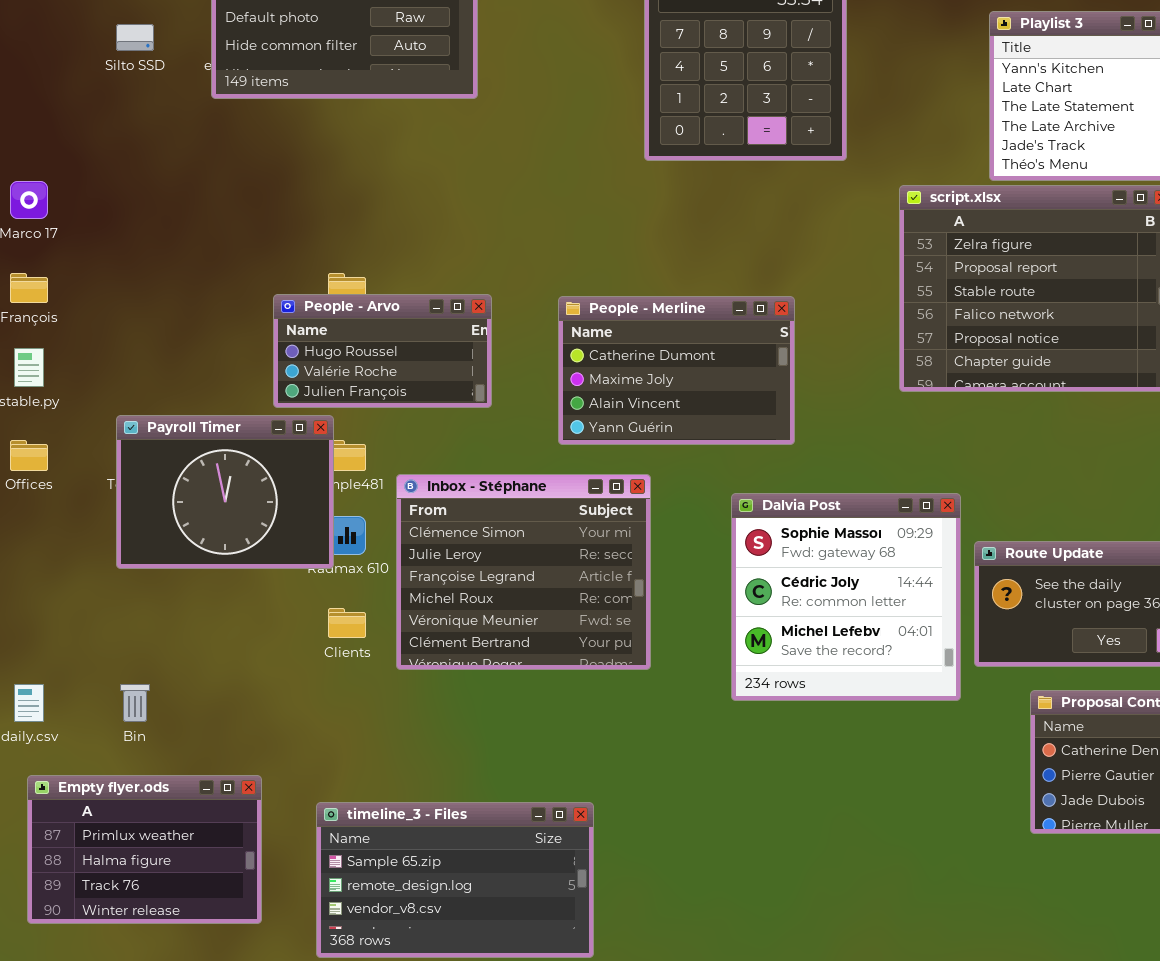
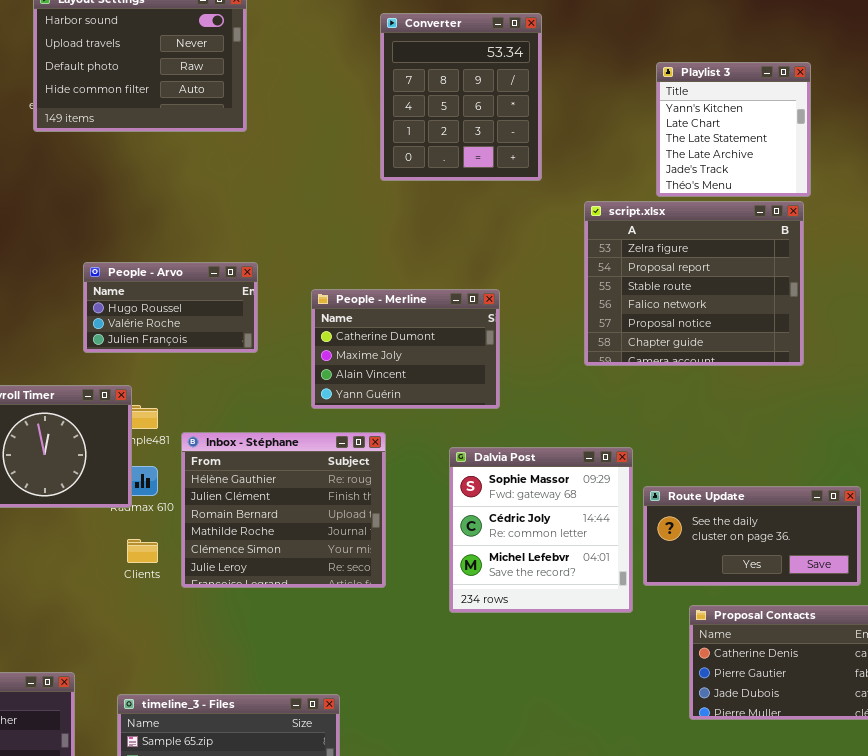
People - Arvo: [273,294,492,408] -> [83,262,258,353], moved
Inbox - Stéphane: [396,474,651,670] -> [181,432,386,588], scrolled up 4 rows

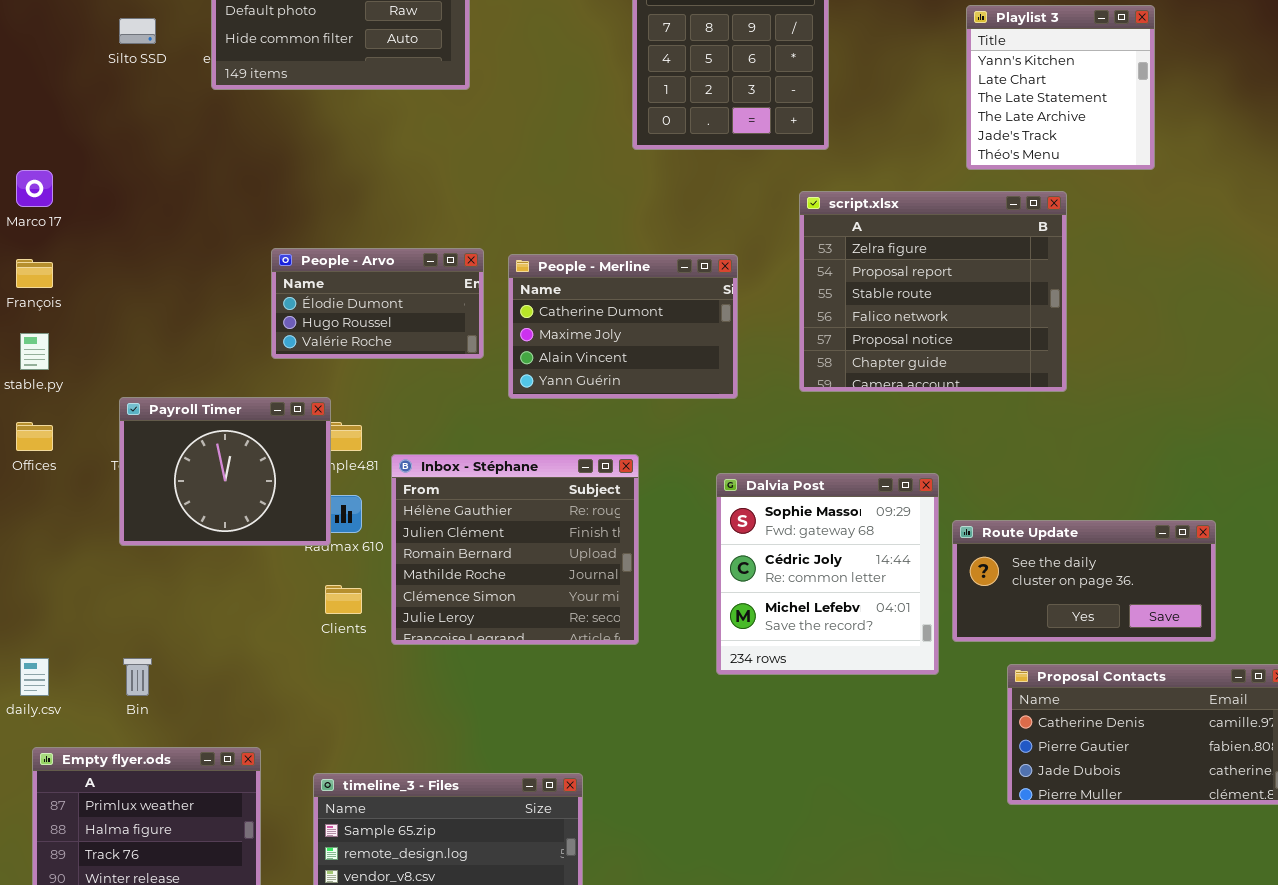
script.xlsx: [584,201,804,366] -> [799,191,1067,392], moved
People - Arvo: [83,262,258,353] -> [271,248,484,359], scrolled up 1 row
People - Merline: [311,289,500,409] -> [508,254,738,399], moved

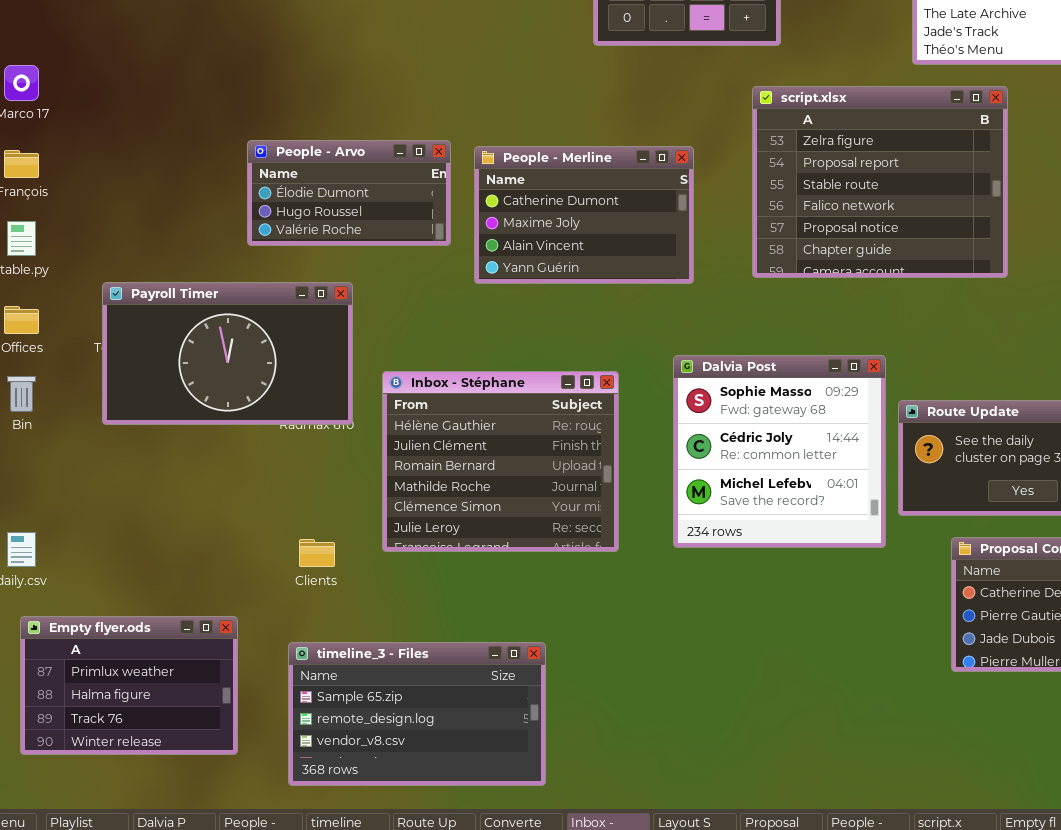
Payroll Timer: [119,397,331,546] -> [102,282,353,425], resized
Inbox - Stéphane: [391,454,639,645] -> [382,371,619,552], moved
Clients: [325,585,362,614] -> [299,539,335,567], moved
Bin: [123,658,152,696] -> [7,376,36,412], moved

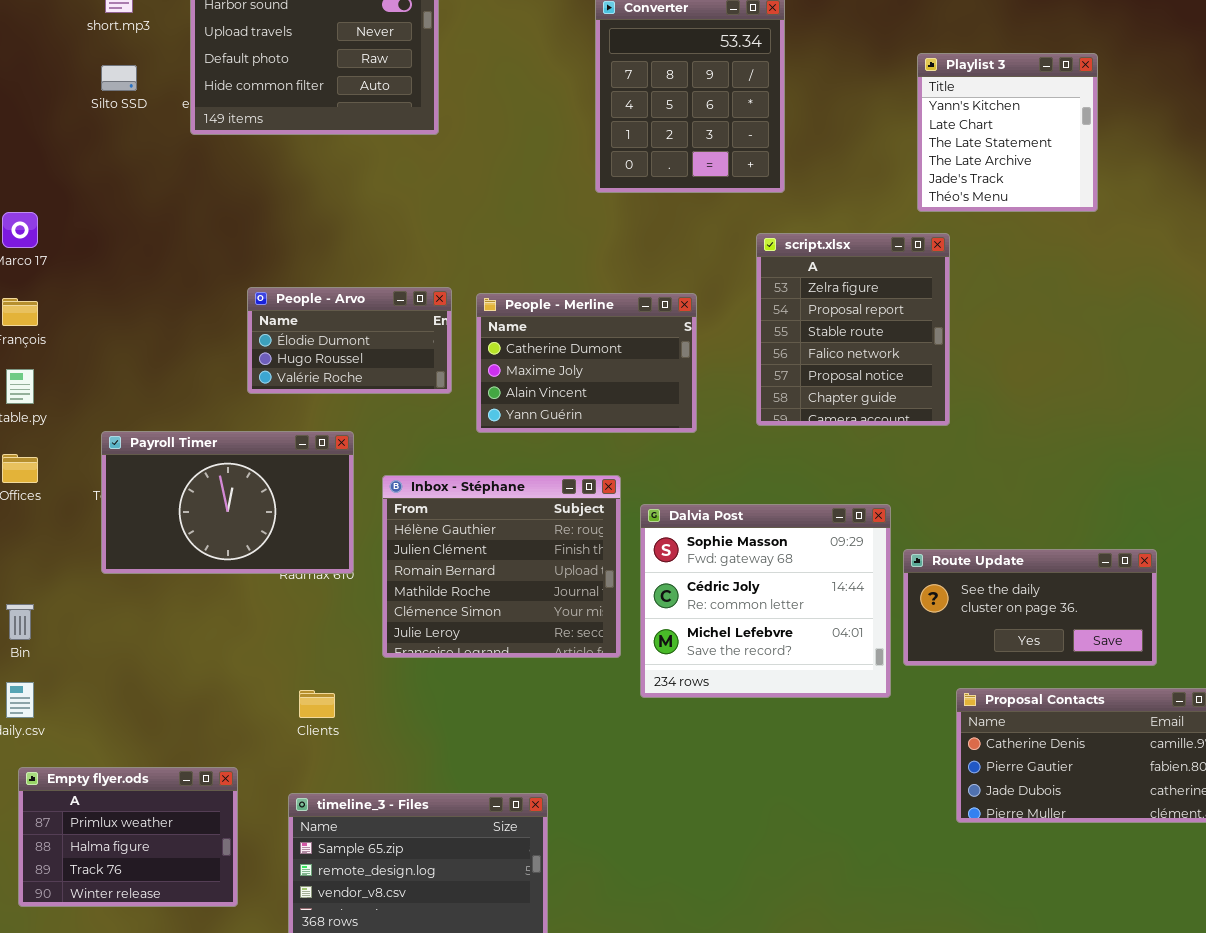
script.xlsx: [752,86,1008,278] -> [756,233,950,426], resized
Dalvia Post: [673,355,886,548] -> [640,504,891,698], resized
Inbox - Stéphane: [382,371,619,552] -> [382,475,621,658], moved
Bin: [7,376,36,412] -> [6,604,34,640], moved

